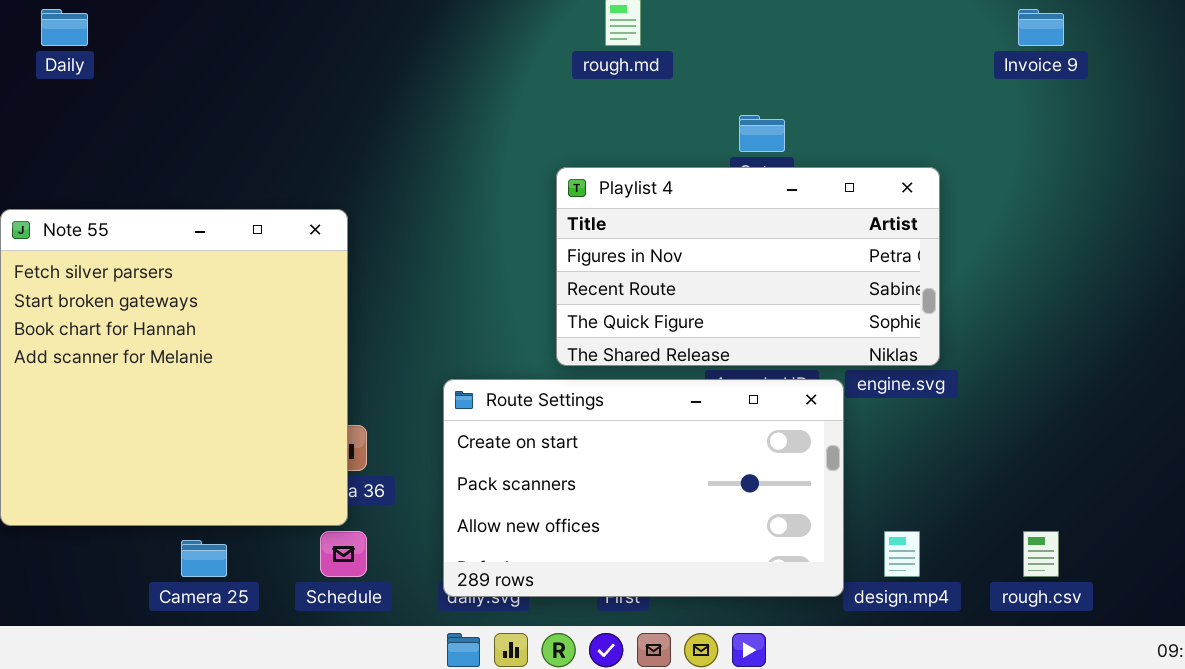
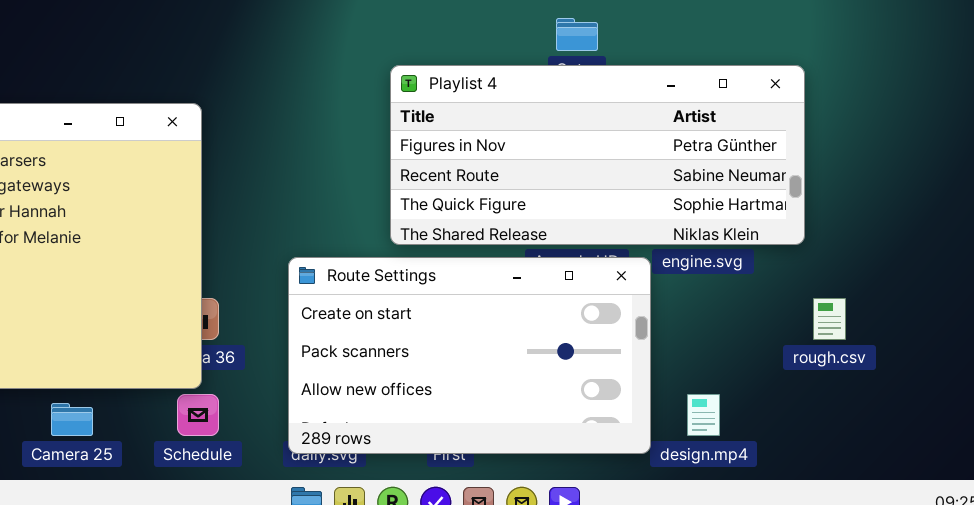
Playlist 4: [556,167,940,366] -> [390,65,805,245], resized
rough.csv: [1023,531,1059,577] -> [813,298,846,340], moved

